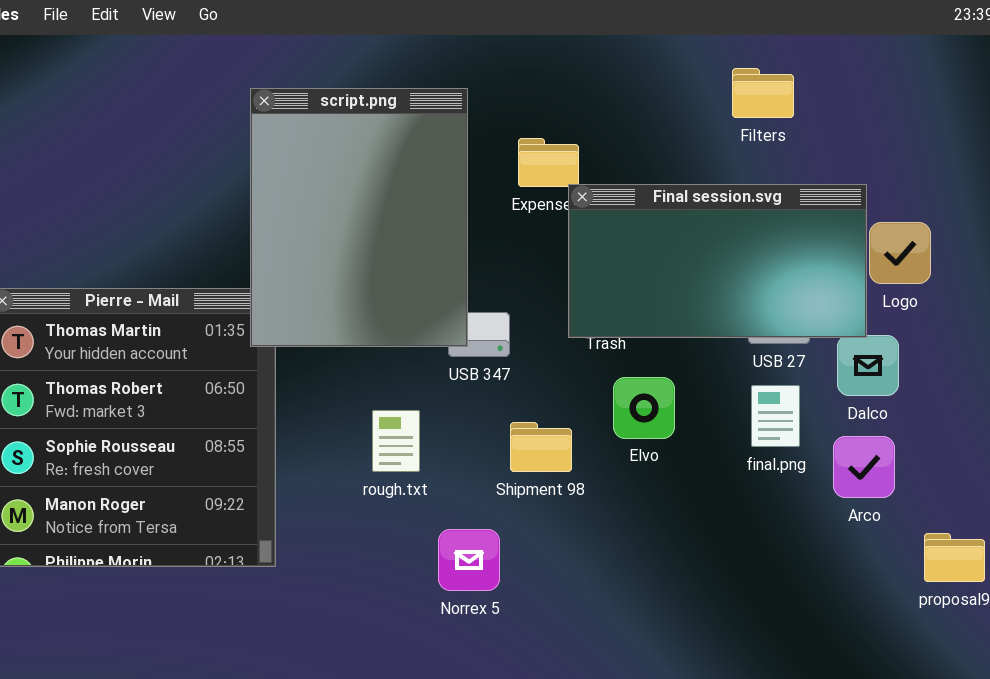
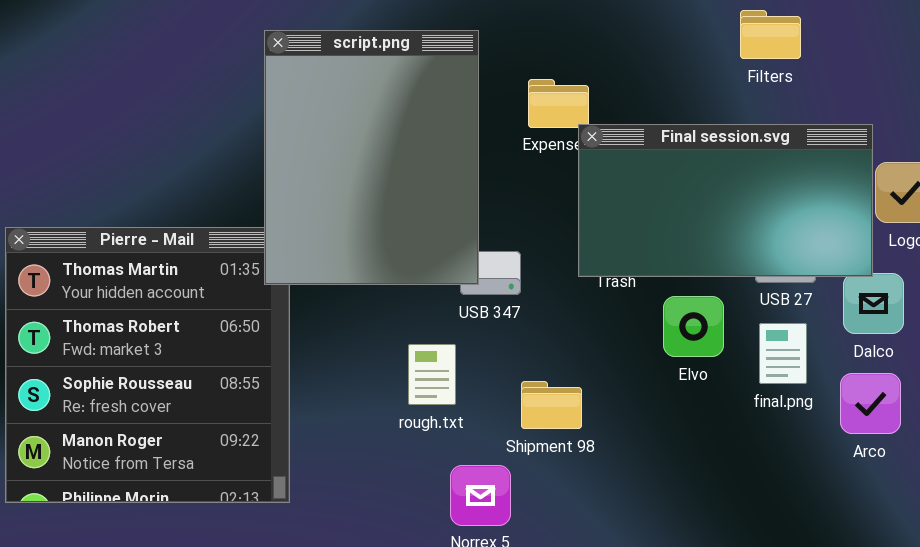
Elvo: [613,377,675,439] -> [663,296,724,357], moved
rough.txt: [372,410,420,472] -> [408,344,456,405], moved
Shipment 98: [510,422,572,472] -> [521,381,582,429], moved

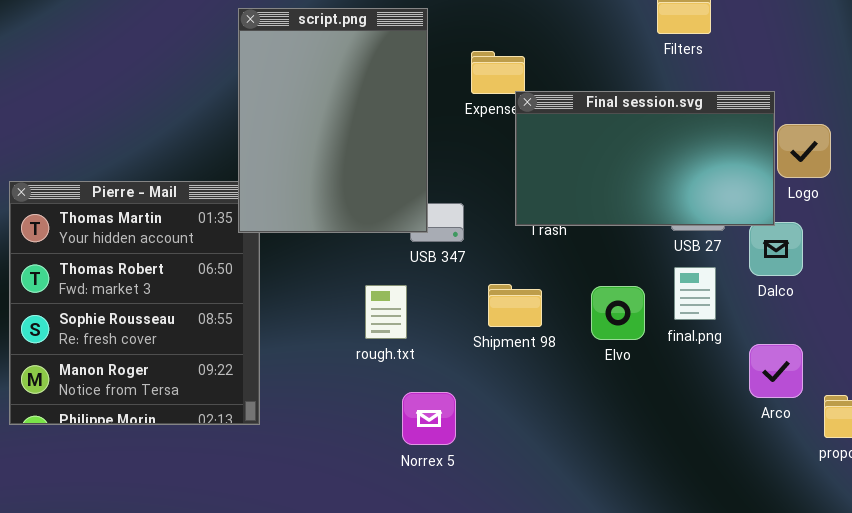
Elvo: [663,296,724,357] -> [591,286,645,340], moved
Arco: [840,373,901,434] -> [749,344,803,398], moved
Shipment 98: [521,381,582,429] -> [488,284,542,327], moved

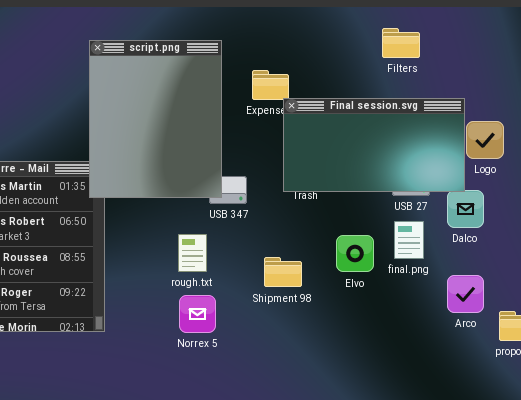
Shipment 98: [488,284,542,327] -> [264,257,302,287], moved
Norrex 5: [402,392,456,445] -> [179,295,216,333], moved

